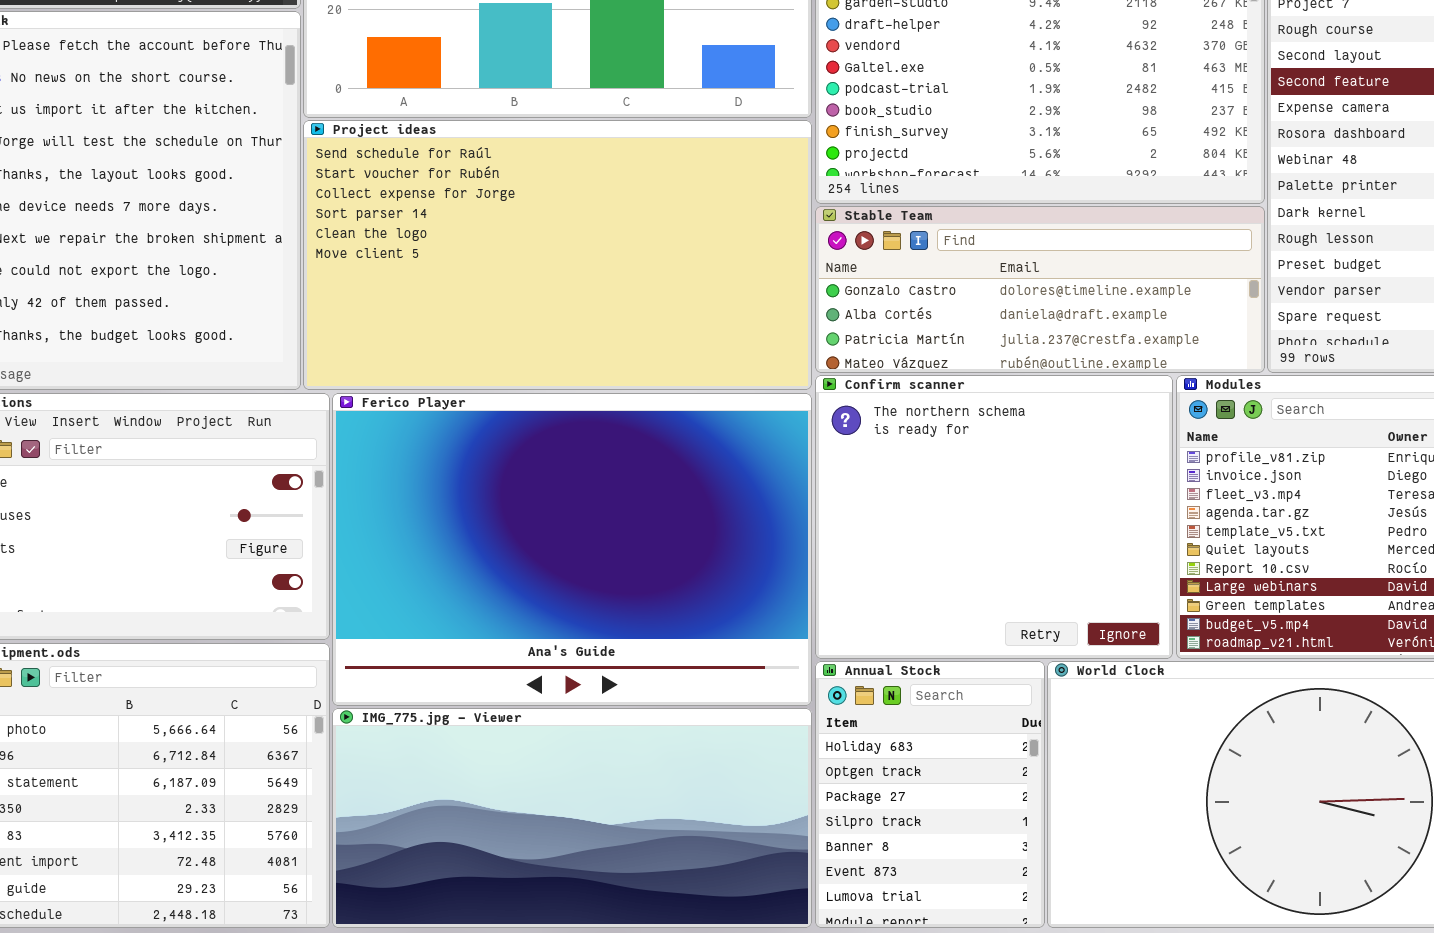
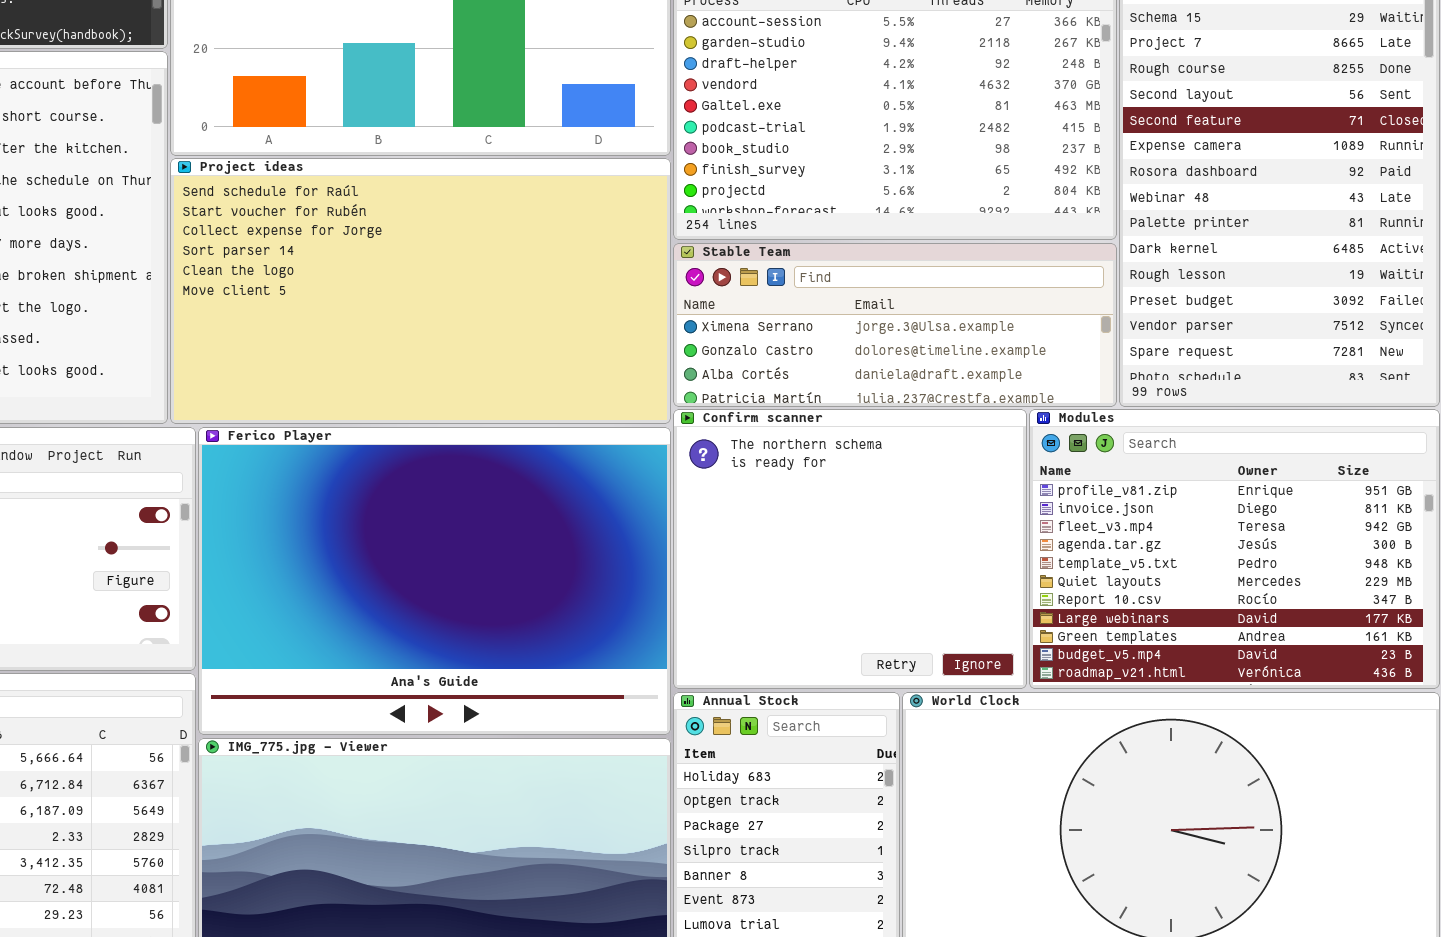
Stable Team: [815,206,1265,373] -> [673,243,1117,407], scrolled up 1 row

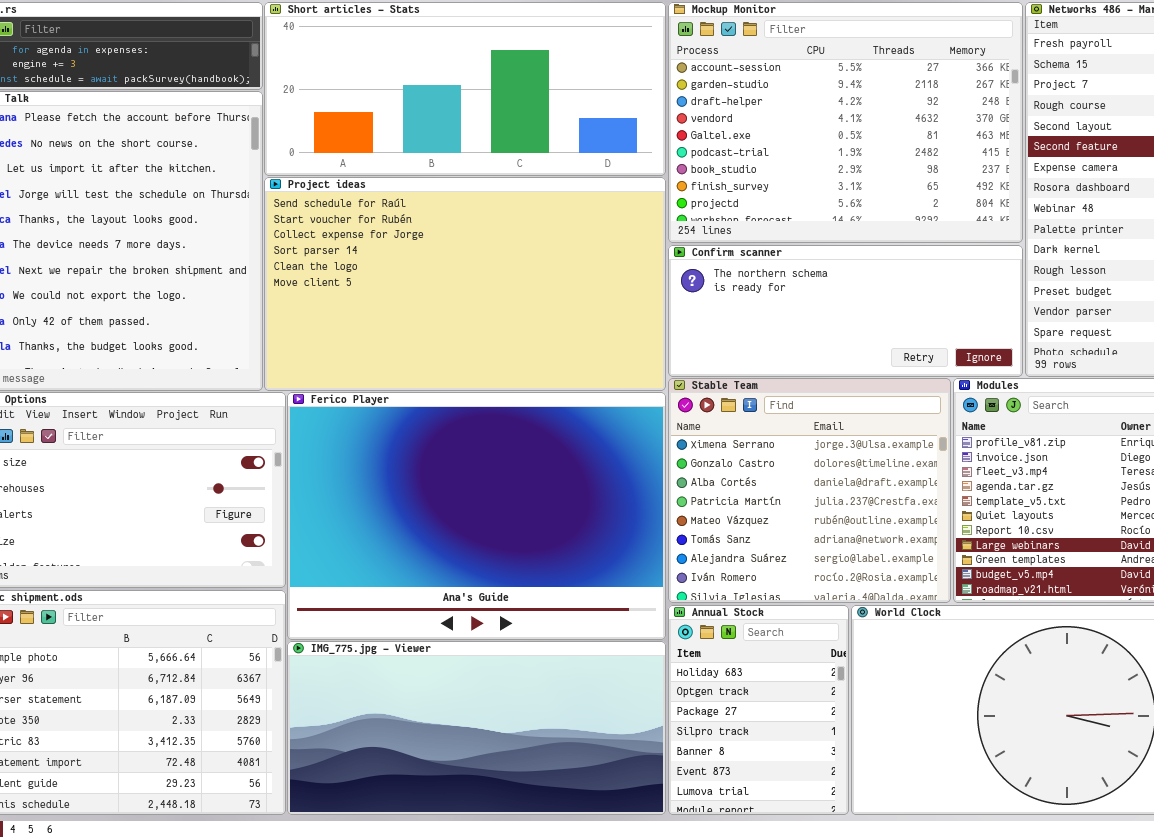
Stable Team: [673,243,1117,407] -> [668,378,951,603], moved, resized
Confirm scanner: [673,409,1027,689] -> [668,245,1023,377], moved, resized

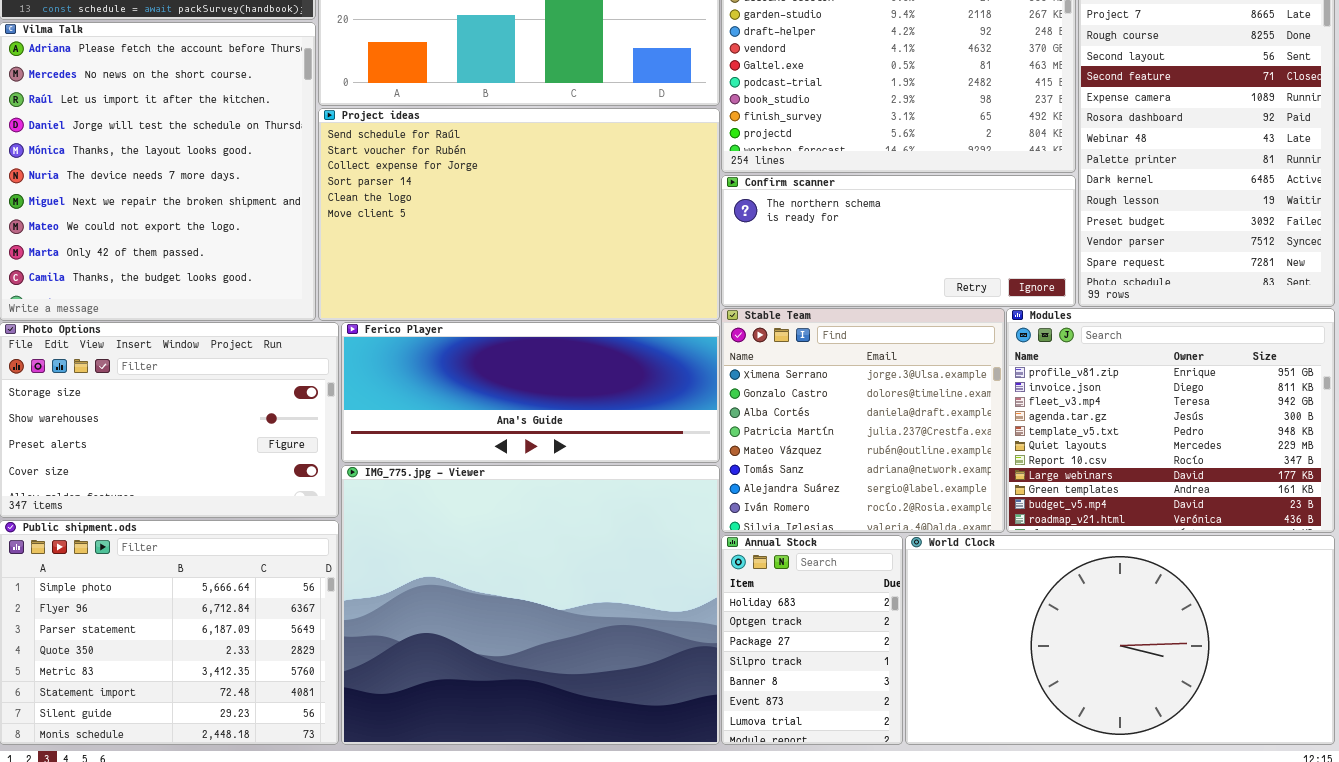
Ferico Player: [287,392,666,640] -> [341,322,720,463], resized
IMG_775.jpg - Viewer: [287,641,666,815] -> [341,465,720,745], resized

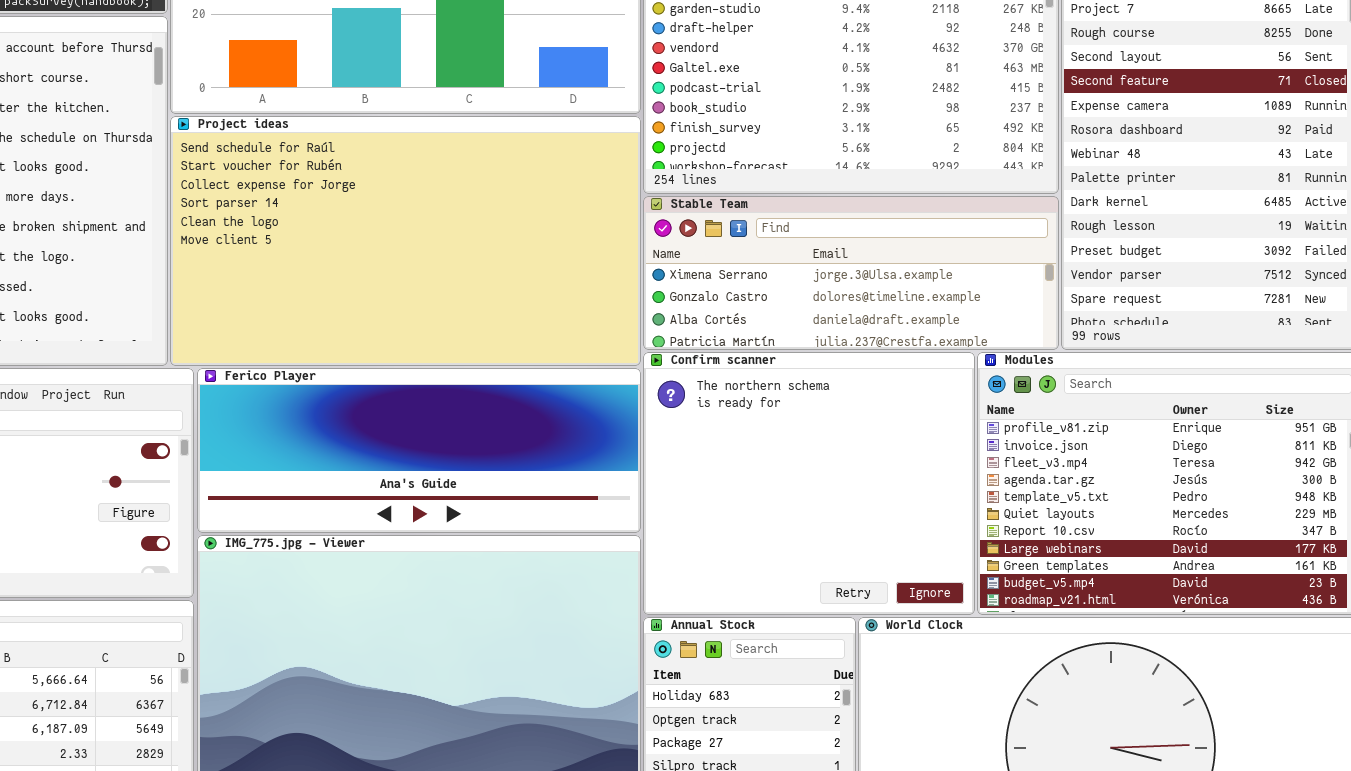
Confirm scanner: [721,175,1076,307] -> [643,352,975,615], moved, resized
Stable Team: [721,308,1005,533] -> [643,196,1059,350], moved, resized

